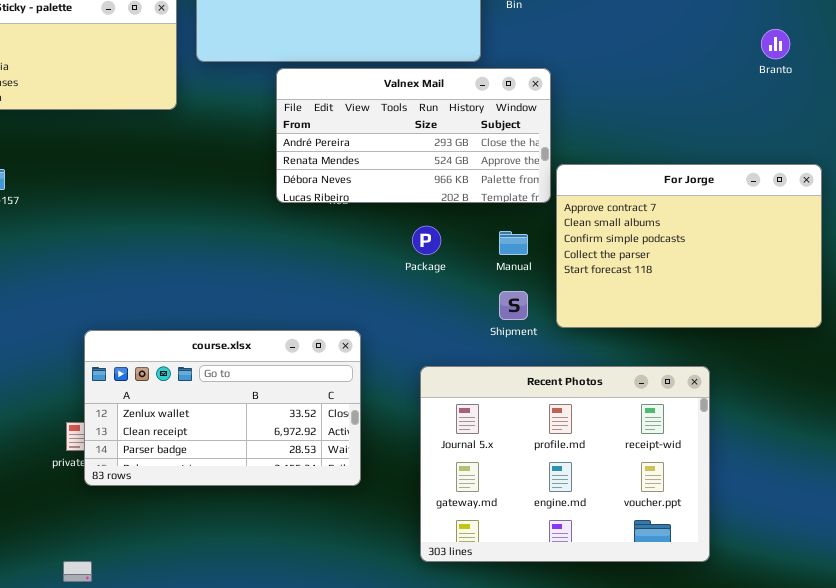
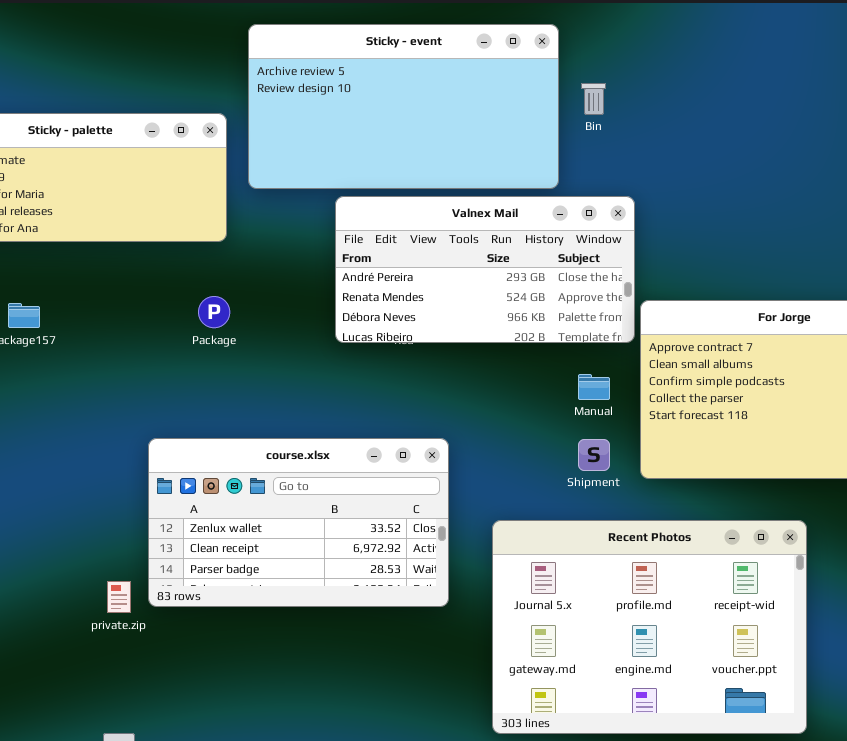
Package: [412,226,441,255] -> [198,296,230,328], moved
course.xlsx: [84,330,361,486] -> [148,438,449,607], moved

